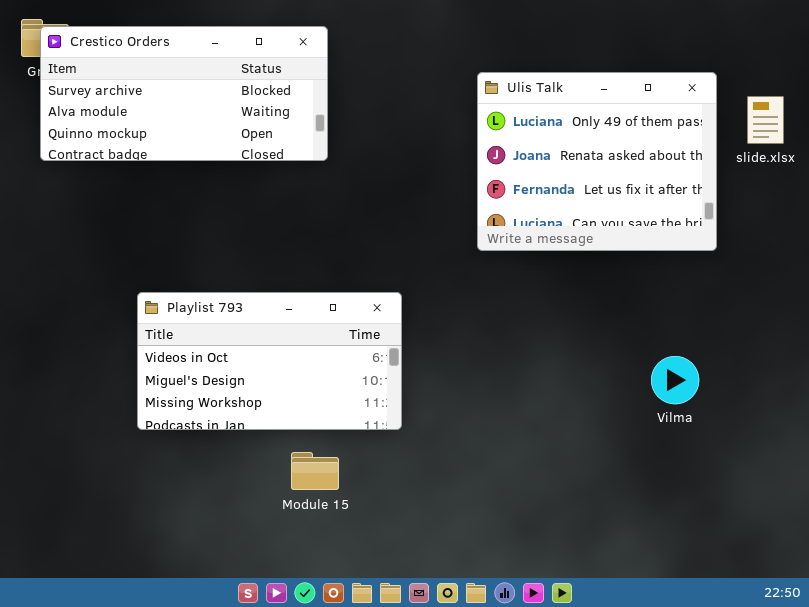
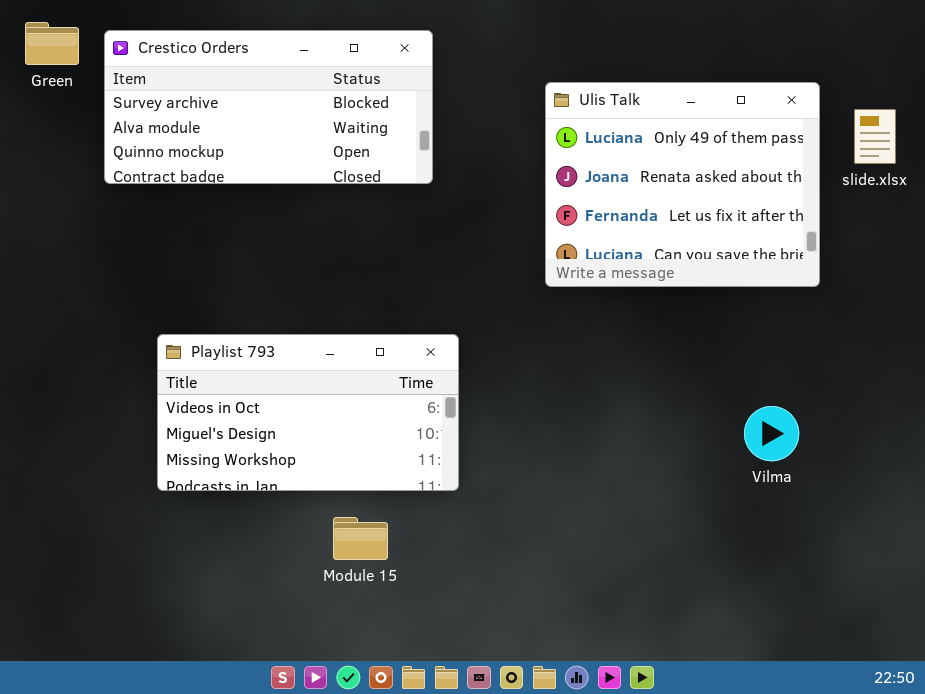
Crestico Orders: [40,26,328,161] -> [104,30,433,184], moved

